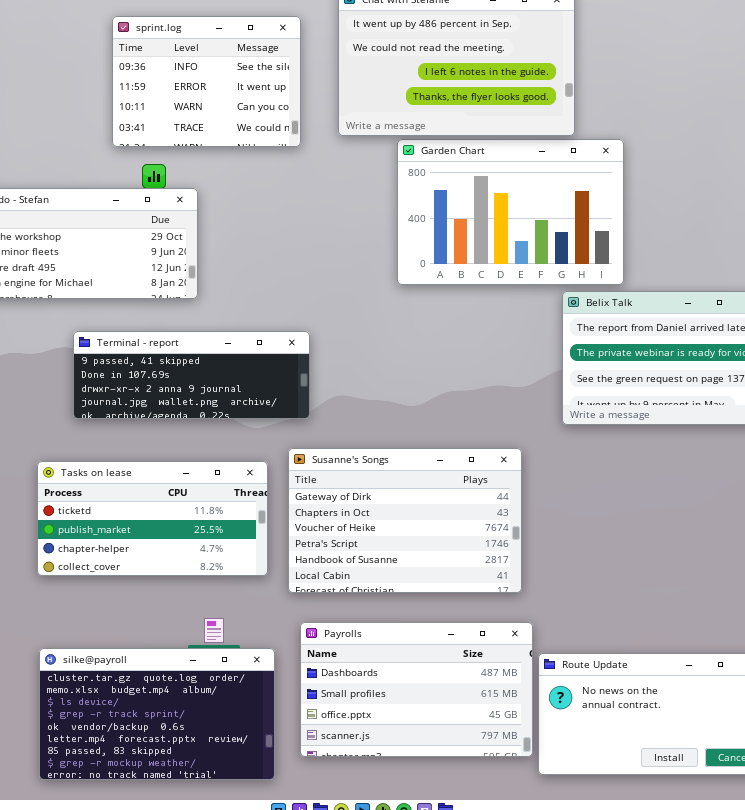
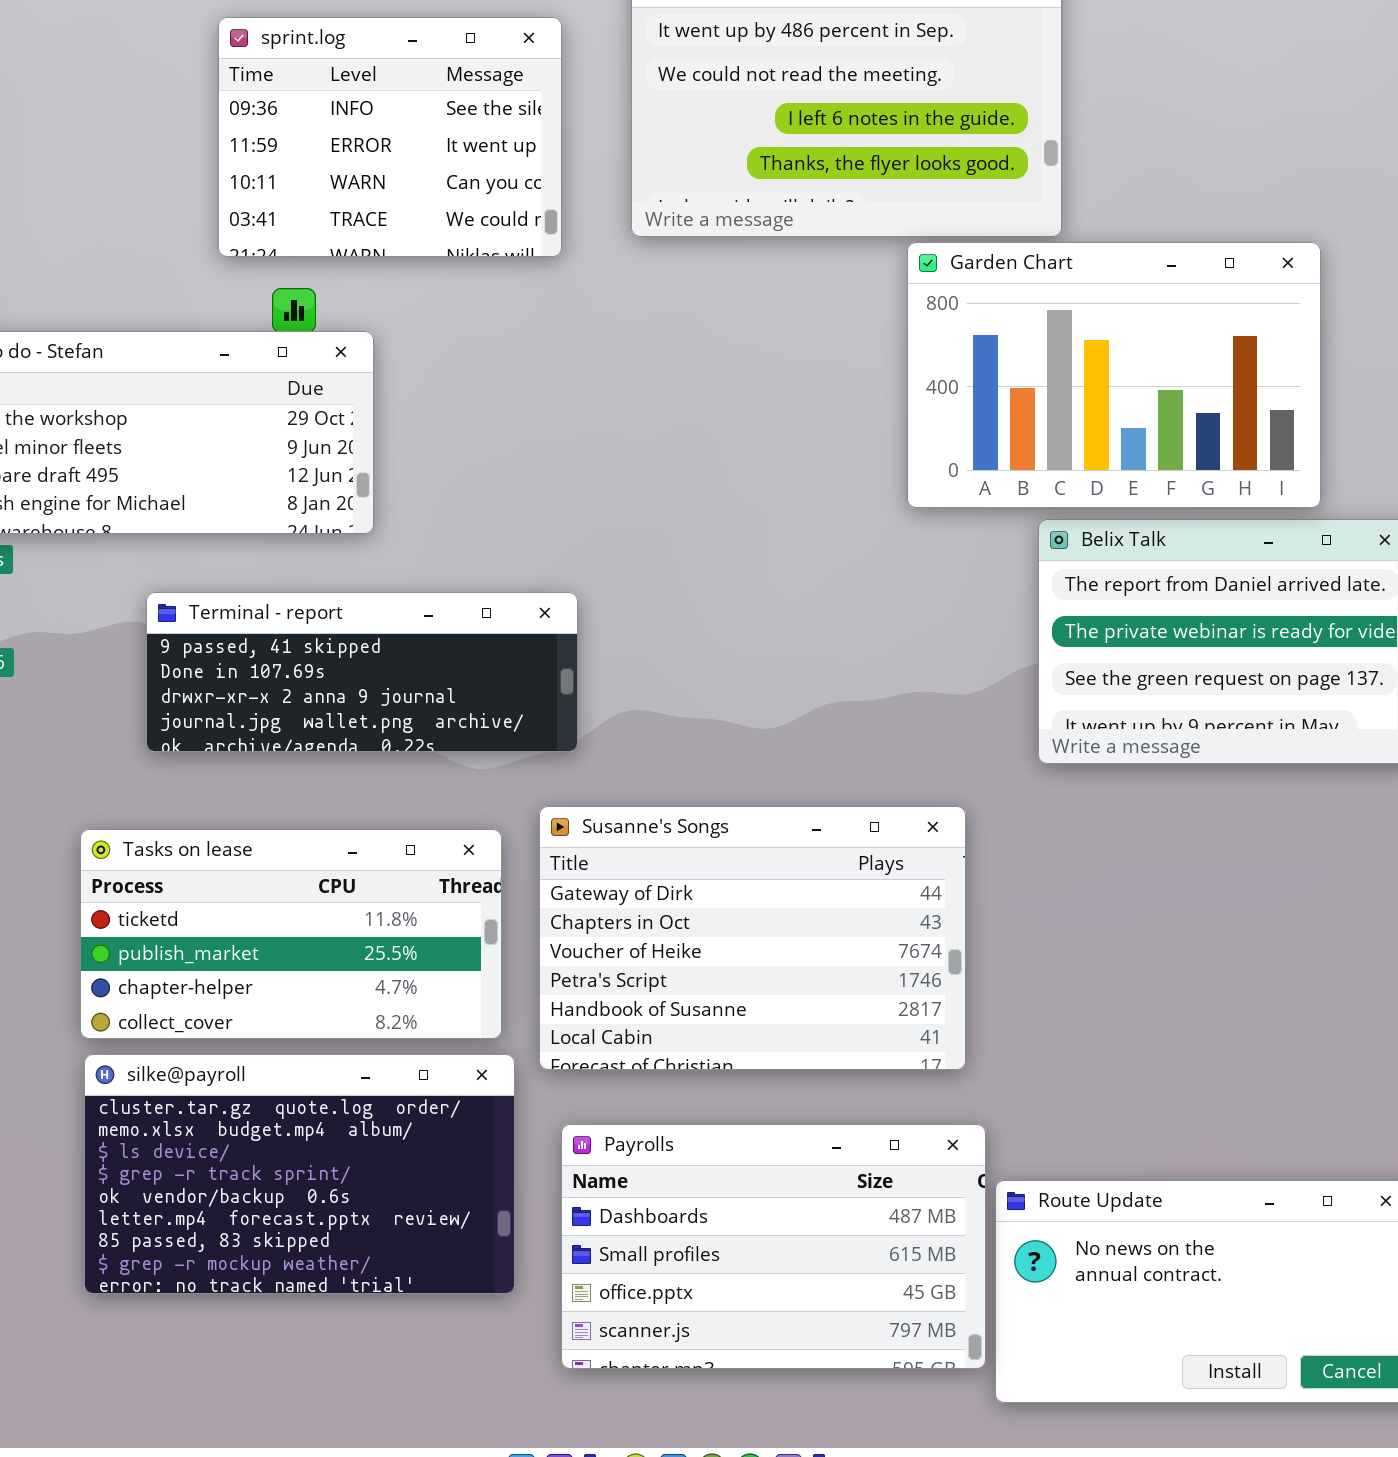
Garden Chart: [397,139,624,285] -> [907,242,1321,508], moved
silke@payroll: [39,648,275,780] -> [84,1054,515,1294], moved

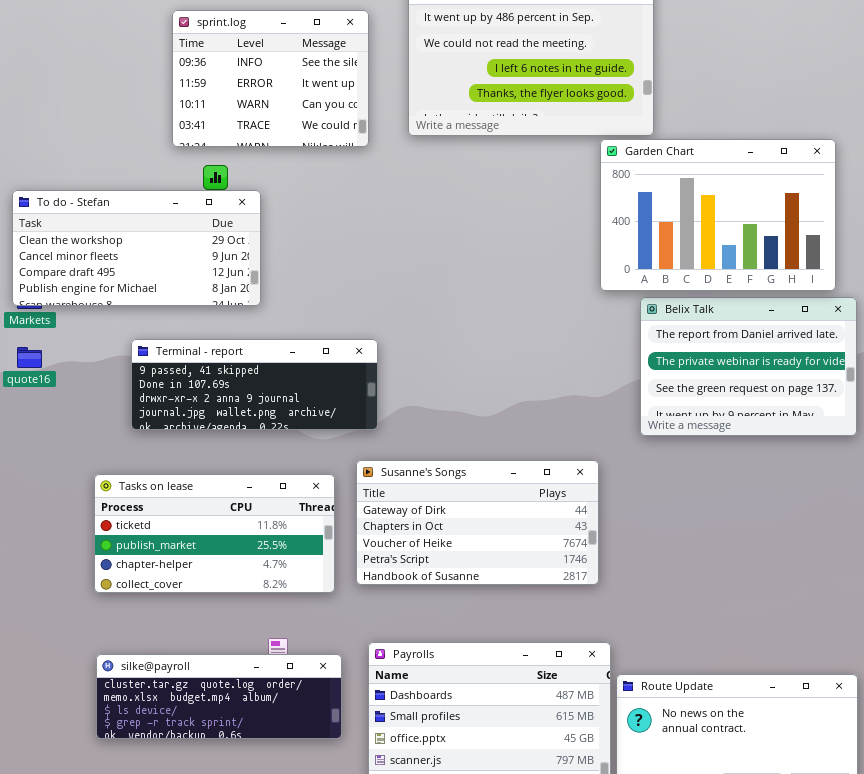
Garden Chart: [907,242,1321,508] -> [600,139,836,291], moved
Susanne's Songs: [539,806,966,1070] -> [356,460,599,585], resized
silke@payroll: [84,1054,515,1294] -> [96,654,342,739], resized

